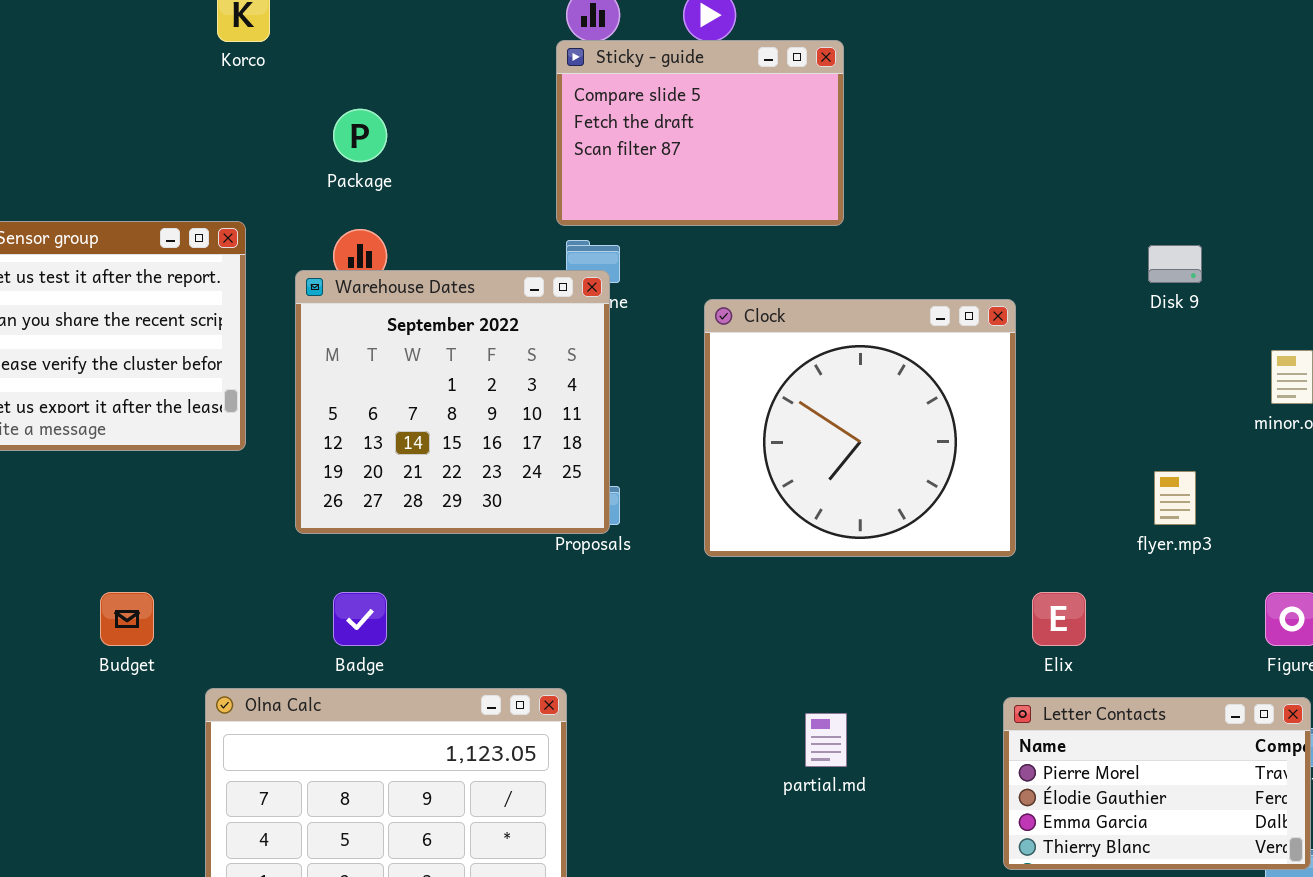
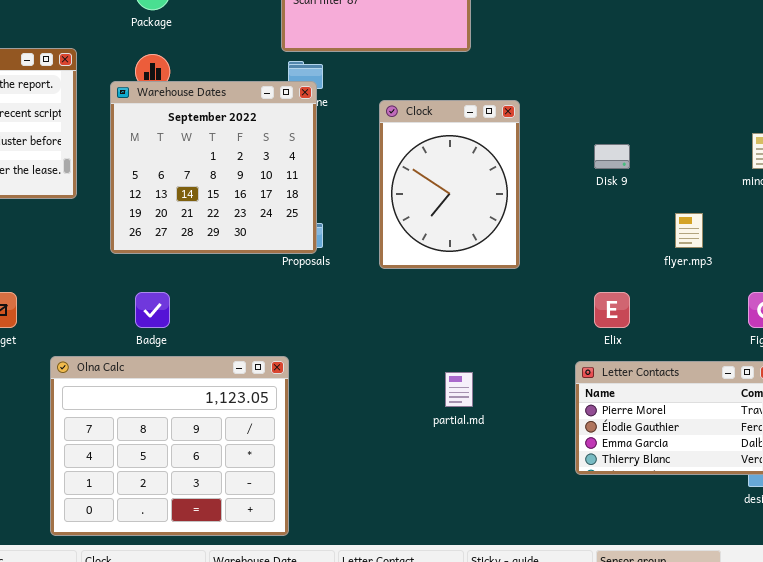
Disk 9: [1148,245,1202,283] -> [594,144,630,169], moved
Clock: [704,299,1016,557] -> [379,100,520,269], resized

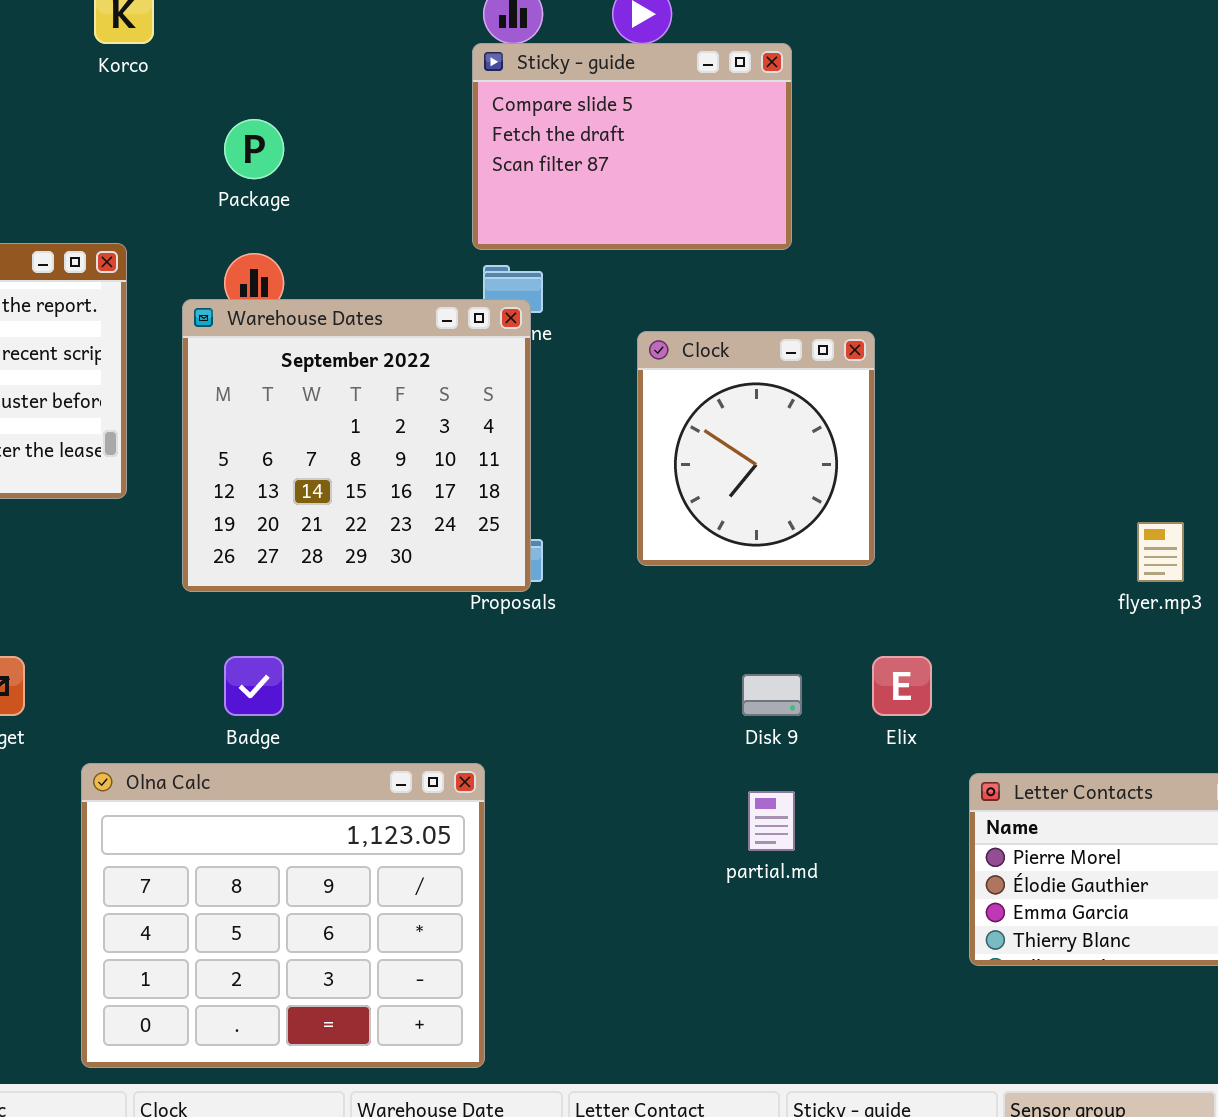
Clock: [379,100,520,269] -> [637,331,875,566], resized
Disk 9: [594,144,630,169] -> [742,674,802,716], moved
Elix: [594,292,630,328] -> [872,656,932,716], moved

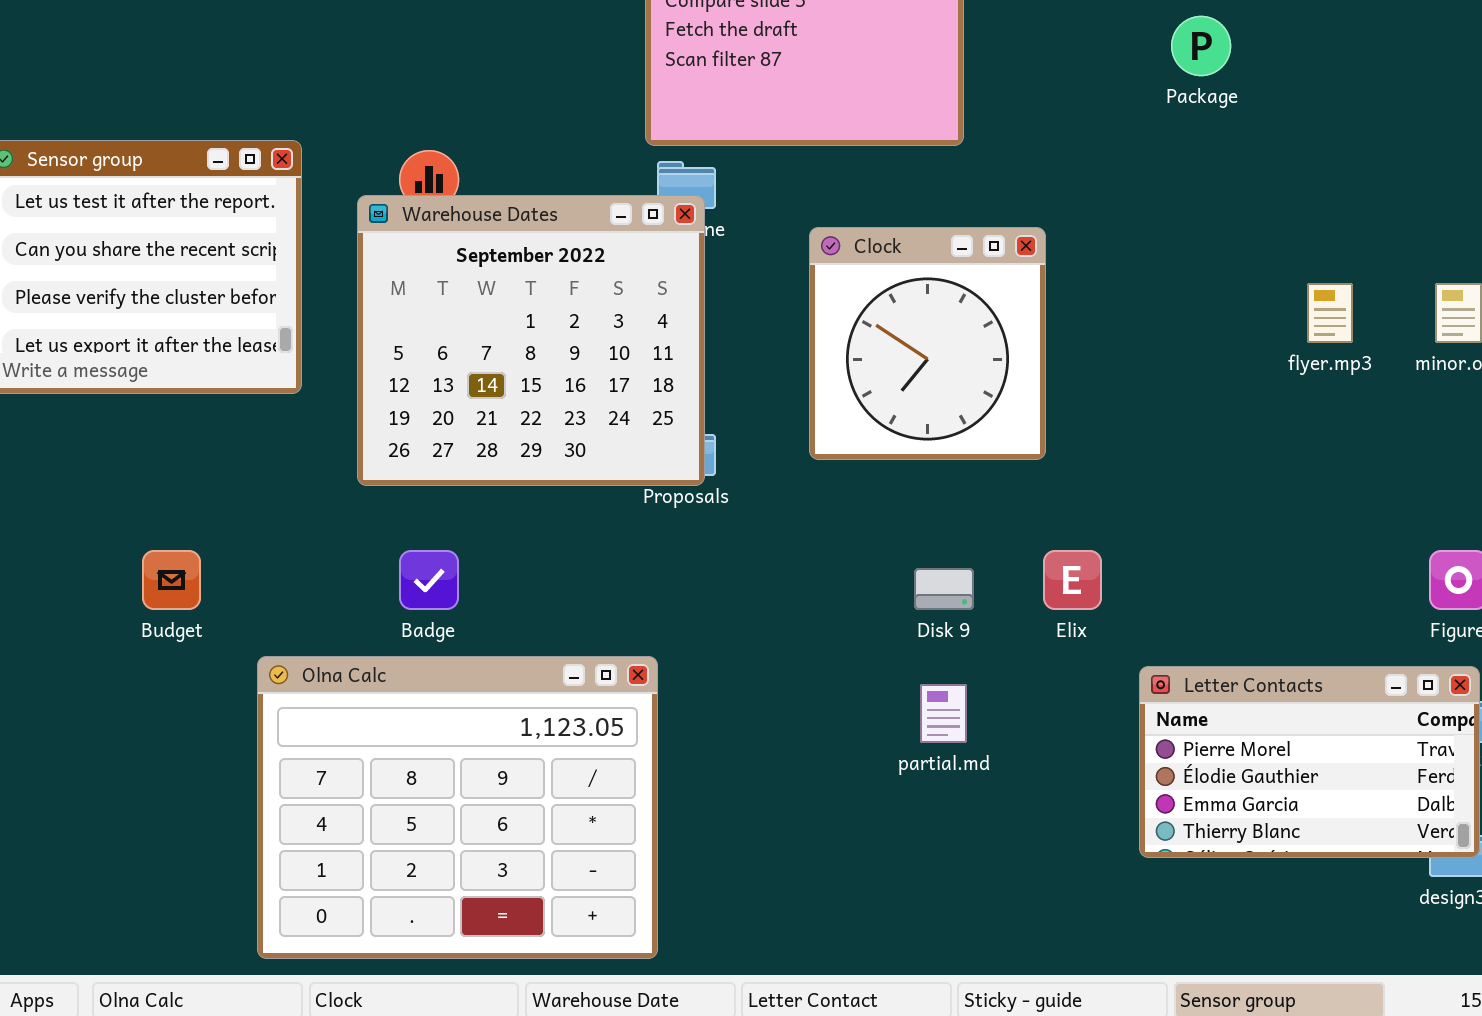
Package: [224,119,284,179] -> [1171,16,1231,76], moved
flyer.mp3: [1137,522,1184,582] -> [1307,283,1353,343], moved

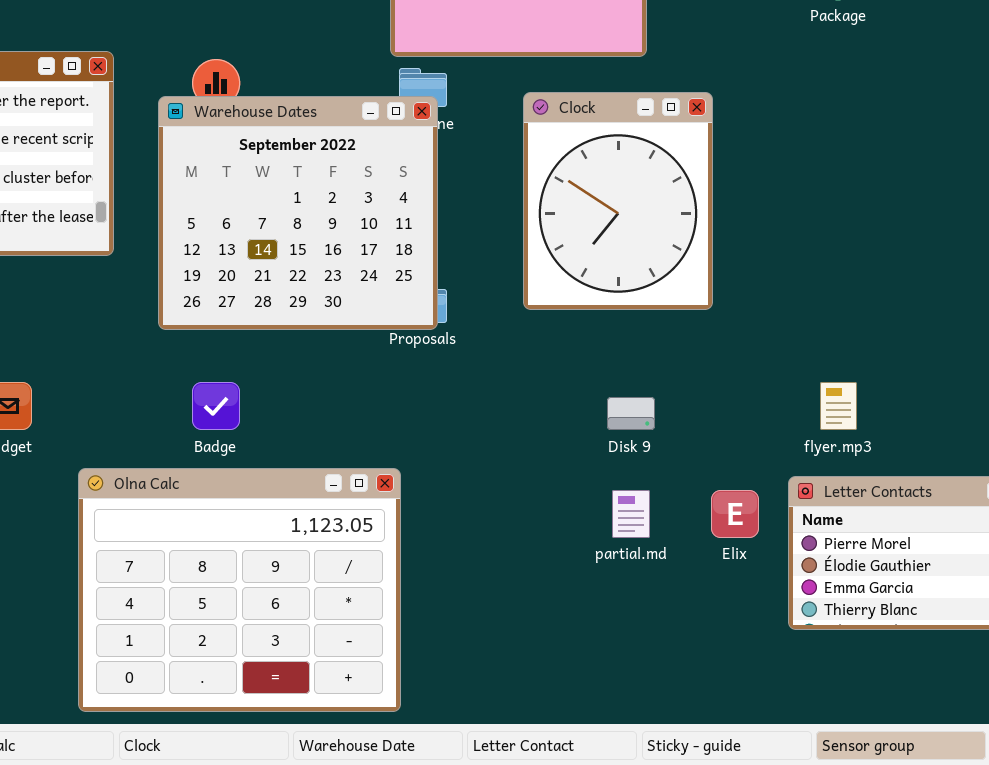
Clock: [809,227,1046,460] -> [523,92,713,310], resized
flyer.mp3: [1307,283,1353,343] -> [820,382,857,430], moved
Elix: [1043,550,1102,610] -> [711,490,759,538], moved

